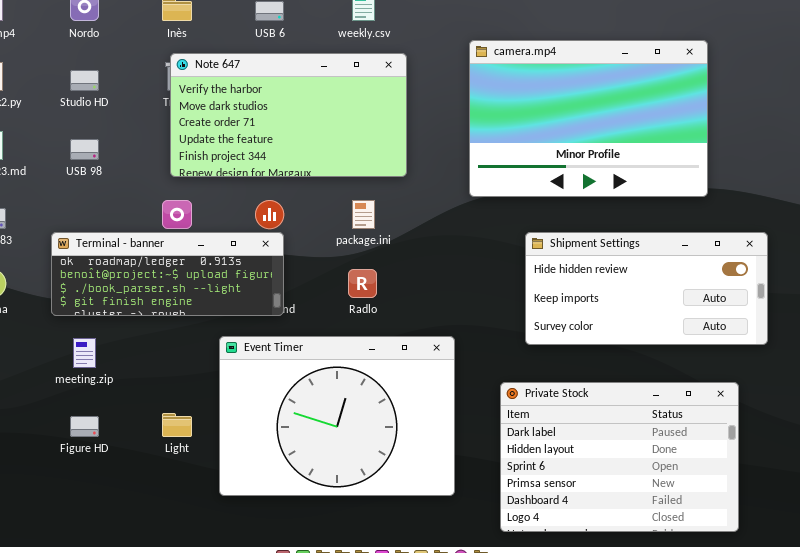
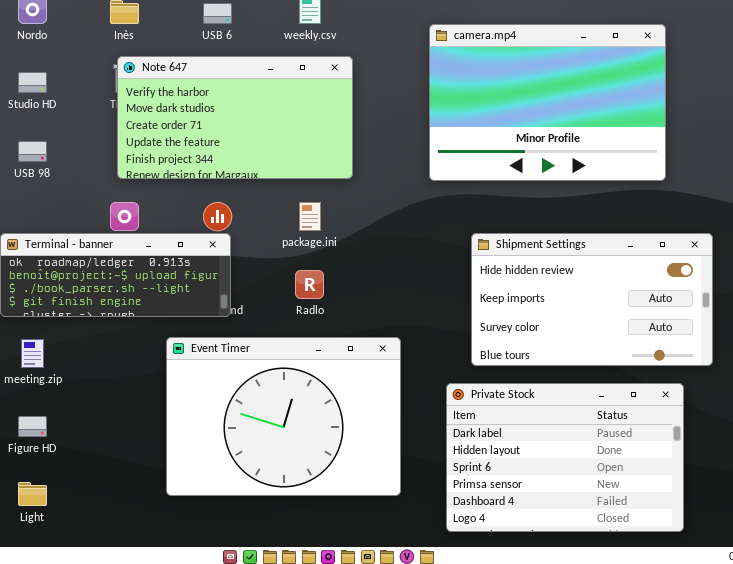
camera.mp4: [469,40,708,197] -> [429,24,666,181], moved
Shipment Settings: [525,232,768,345] -> [471,233,713,366], resized
Light: [162,413,192,437] -> [18,482,47,506], moved

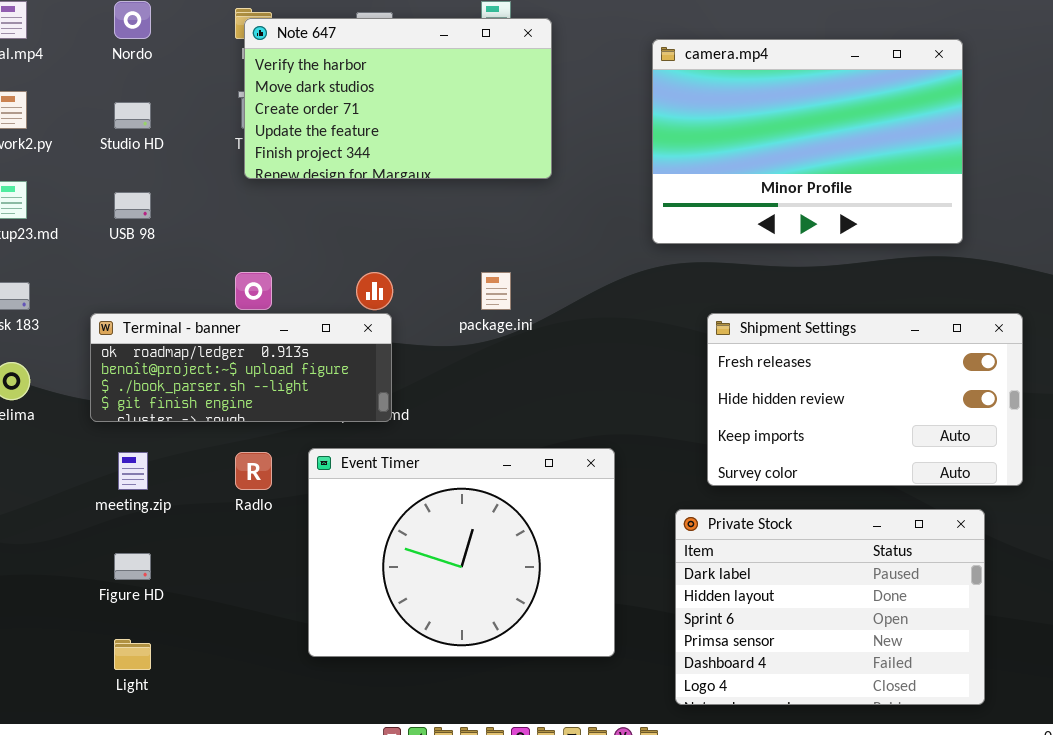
Note 647: [117,56,353,179] -> [244,18,552,179], moved
Shipment Settings: [471,233,713,366] -> [707,313,1023,486], scrolled up 1 row
Radlo: [295,270,324,299] -> [235,452,272,490], moved

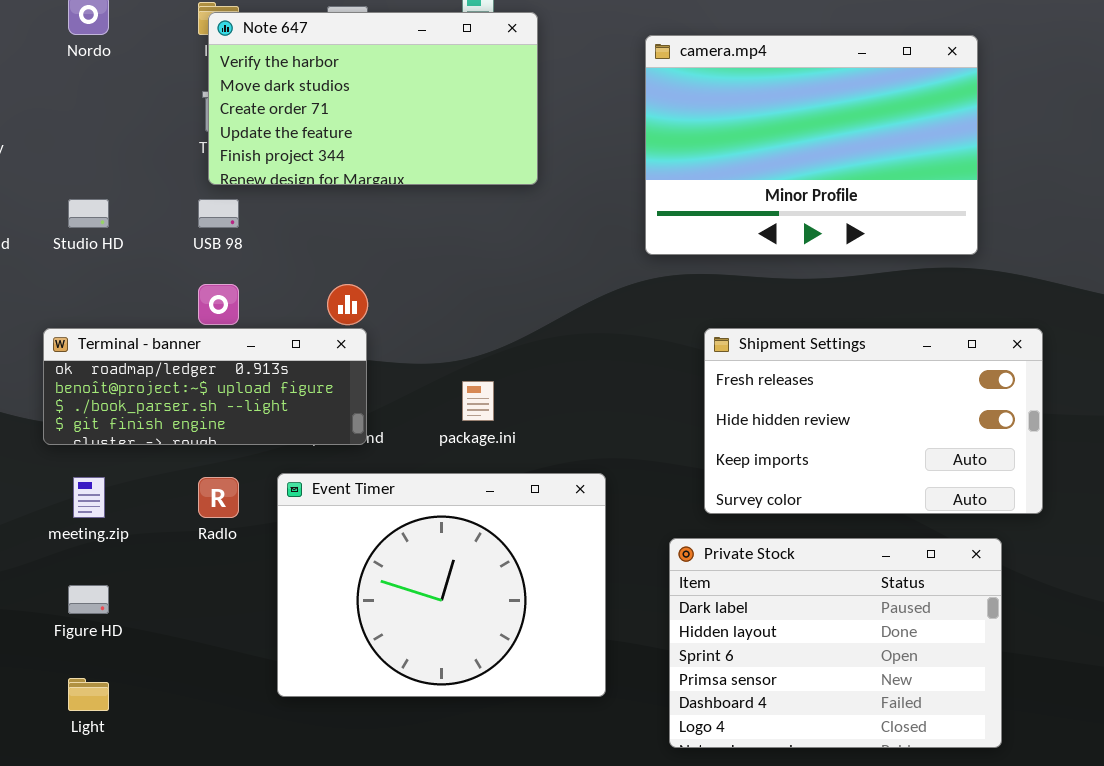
Studio HD: [114,102,151,129] -> [68,199,109,228], moved
USB 98: [114,192,151,219] -> [198,199,239,228], moved
package.ini: [481,272,511,310] -> [462,381,494,421], moved

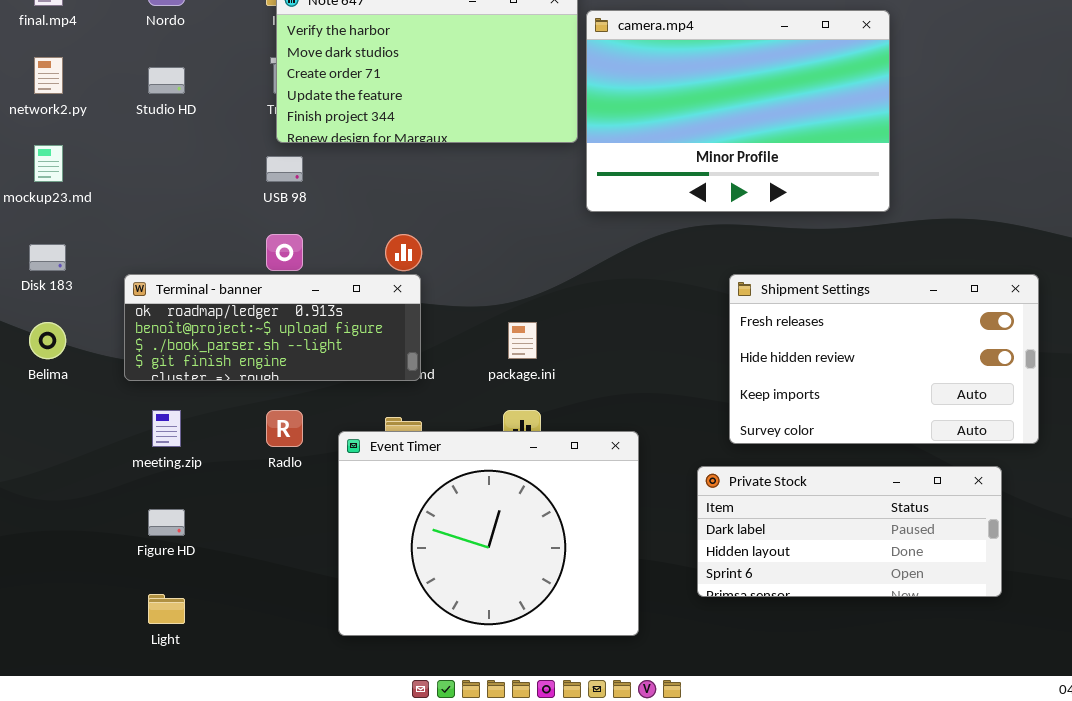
camera.mp4: [645,35,978,255] -> [586,10,890,212], moved
Studio HD: [68,199,109,228] -> [148,67,185,94], moved
Event Timer: [277,473,606,697] -> [338,431,639,636], moved
Private Stock: [669,538,1002,748] -> [697,466,1002,597], resized

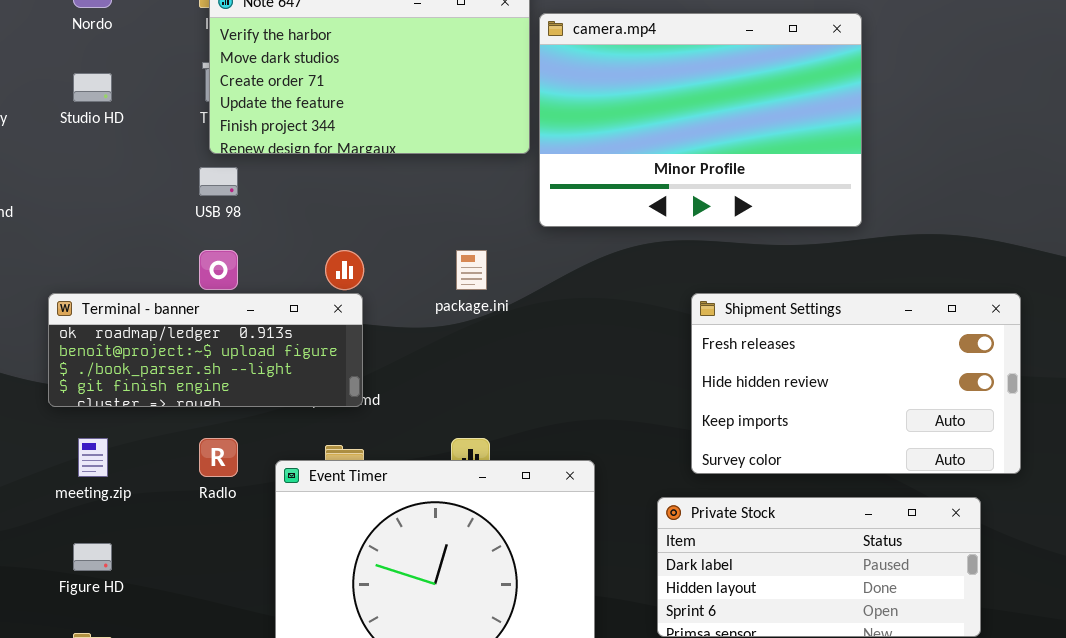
package.ini: [508,322,537,359] -> [456,250,487,290], moved

